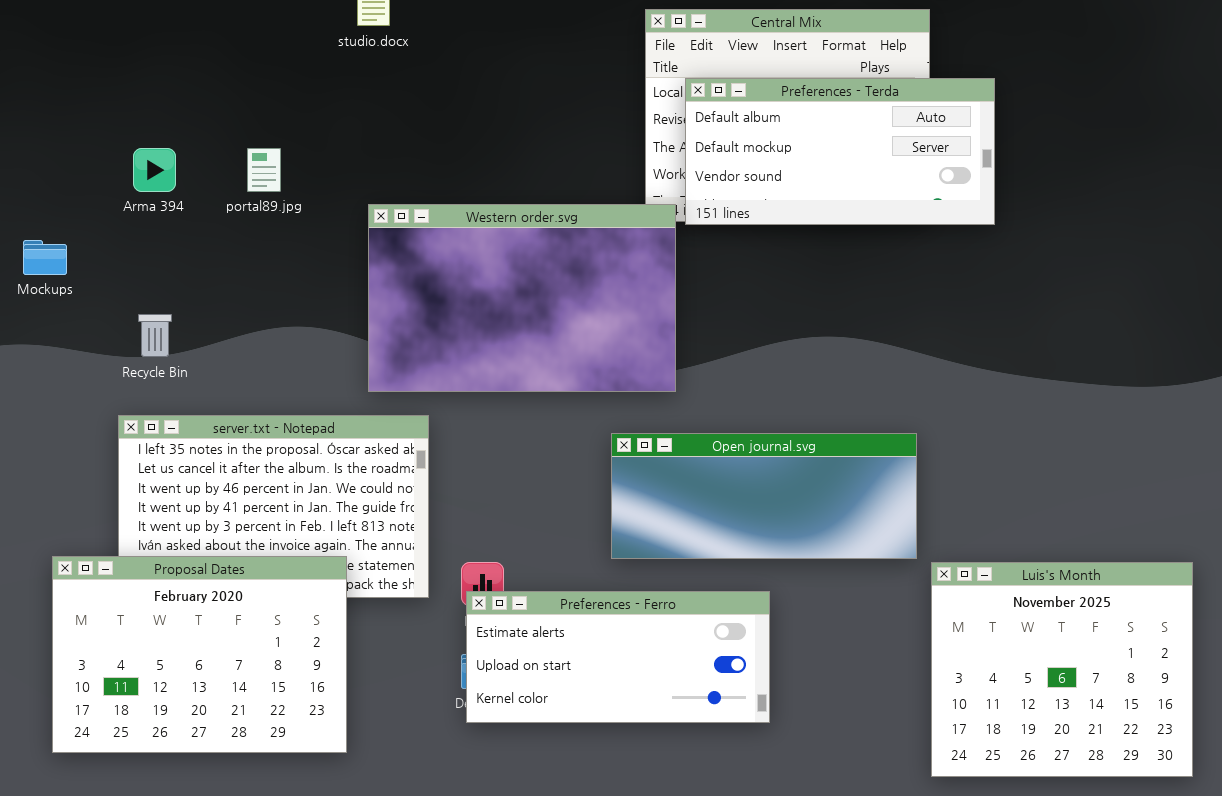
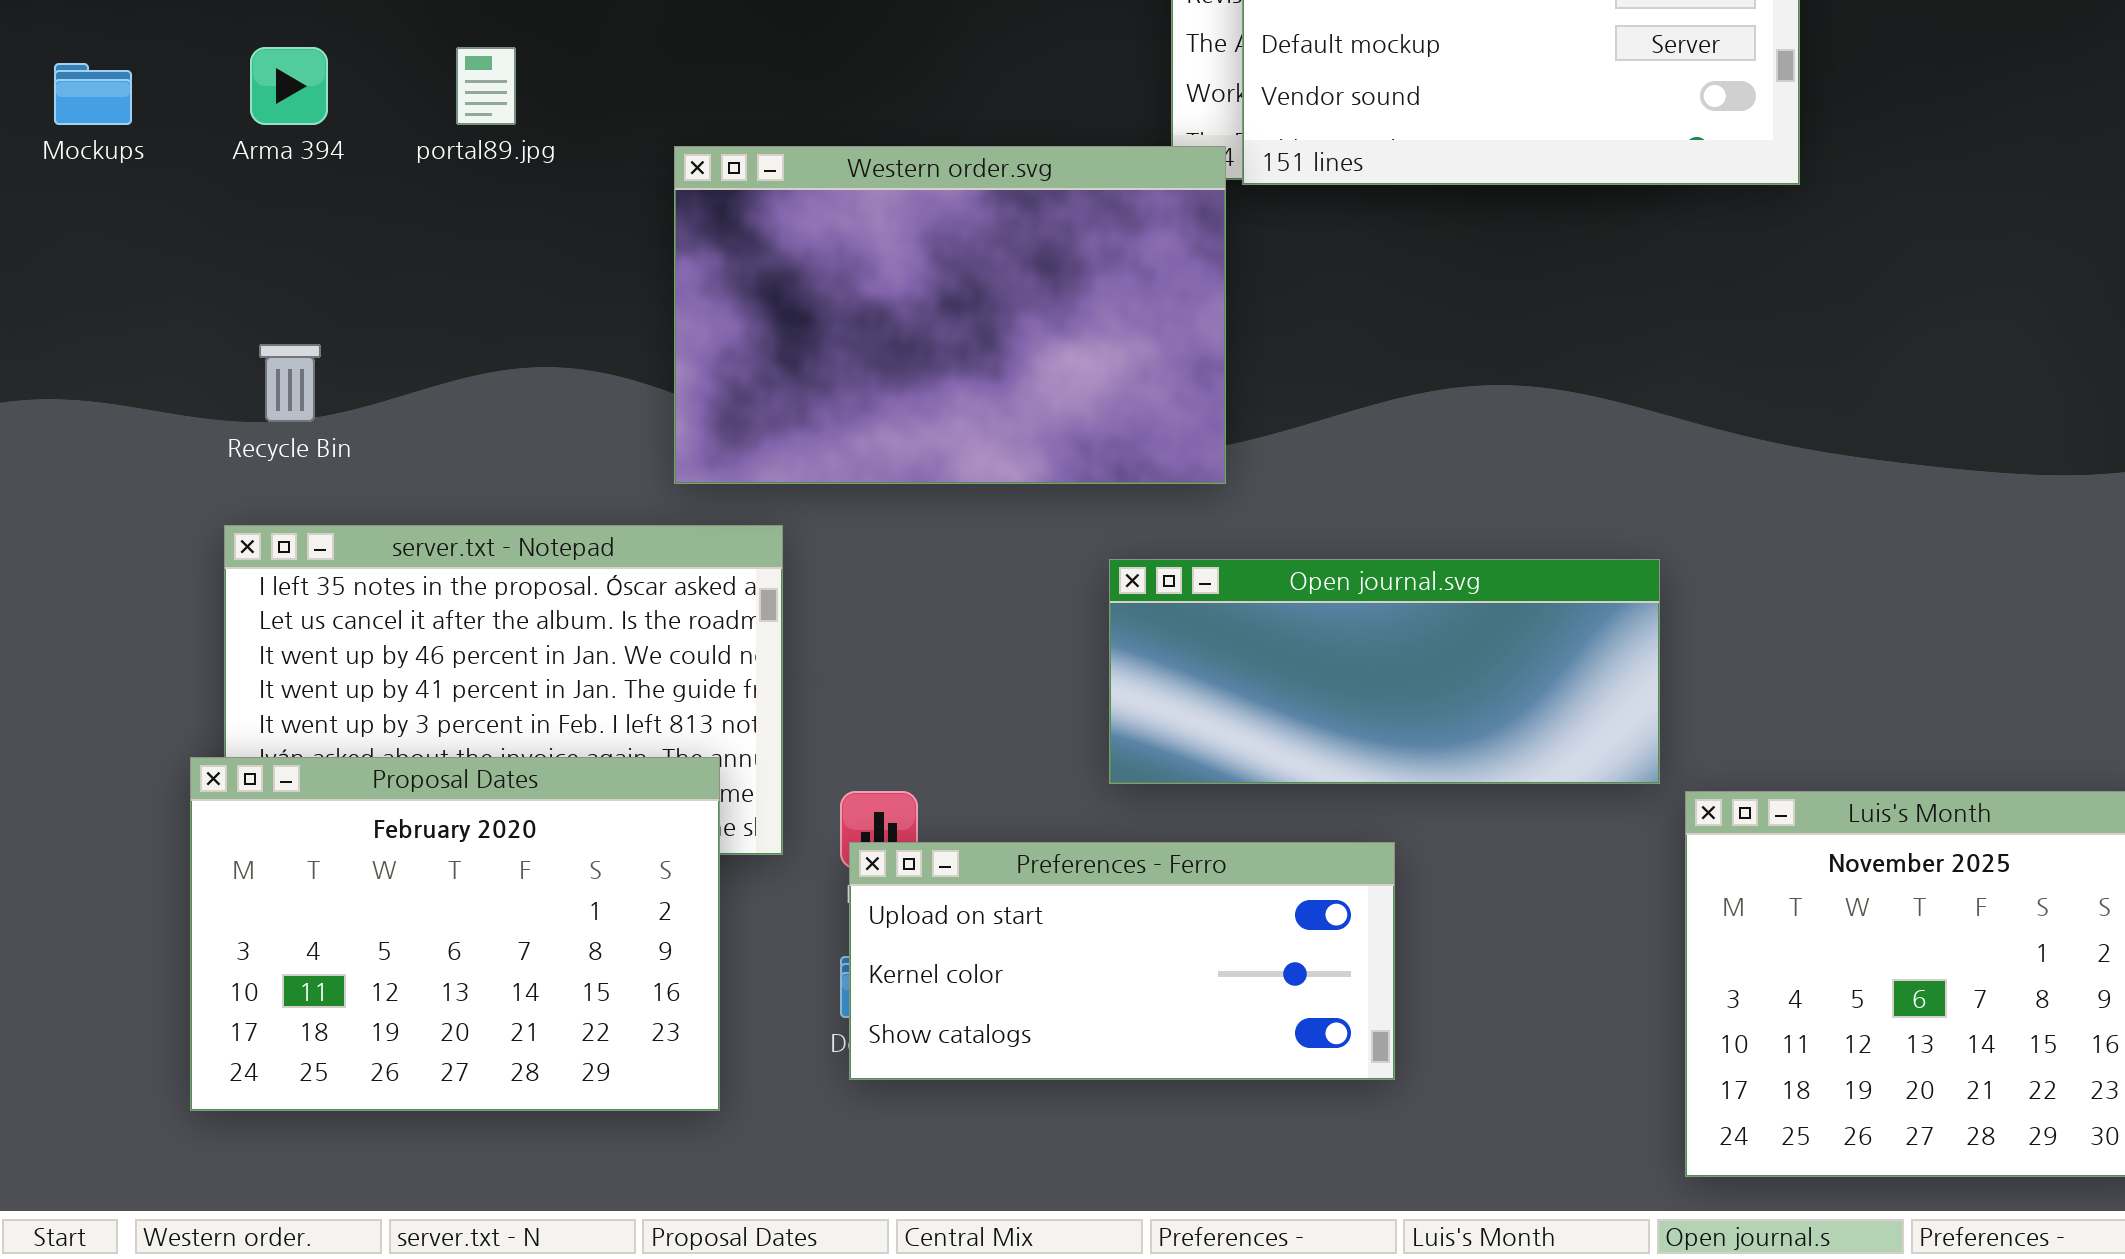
Mockups: [23,240,67,275] -> [54,63,132,125], moved
Proposal Dates: [52,556,347,753] -> [190,757,720,1111], moved
Preferences - Ferro: [466,591,770,723] -> [849,842,1395,1080], scrolled down 1 row

